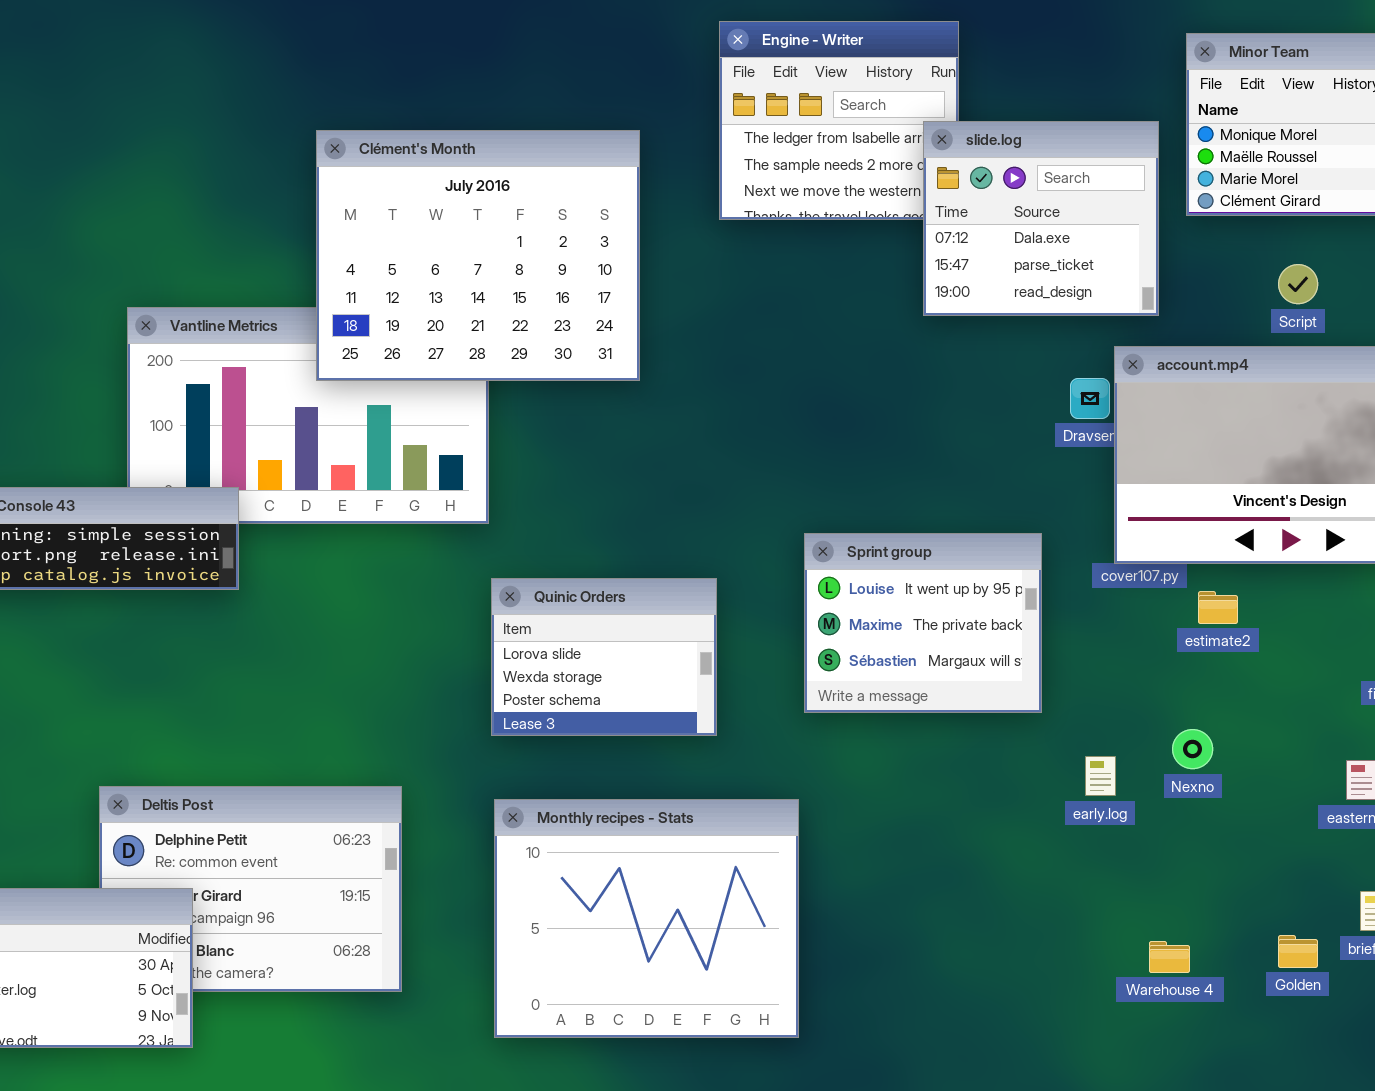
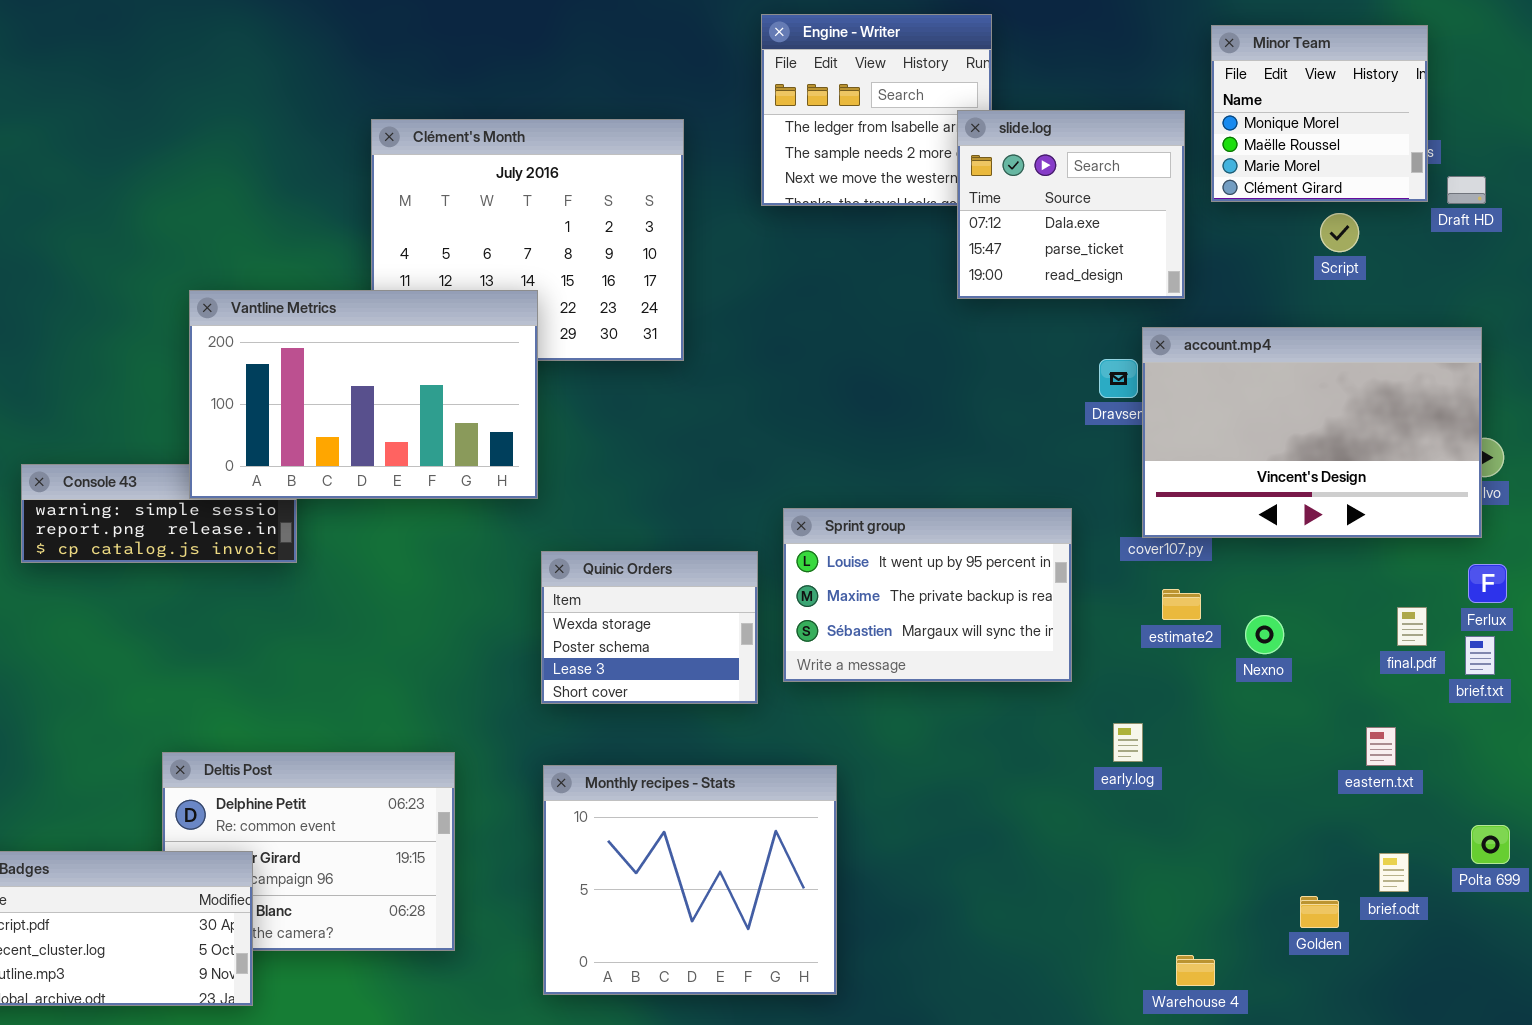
Script: [1278,264,1318,304] -> [1320,213,1359,252], moved
Vantline Metrics: [127,307,489,524] -> [189,290,538,499], raised
Sprint group: [804,533,1042,713] -> [783,508,1072,682], resized
Quinic Orders: [491,578,717,736] -> [541,551,758,704], scrolled down 1 row
estimate2: [1198,591,1238,624] -> [1162,589,1201,620], moved
Nexno: [1172,729,1213,769] -> [1245,615,1284,654], moved
Warehouse 4: [1149,941,1190,973] -> [1176,955,1215,986], moved

